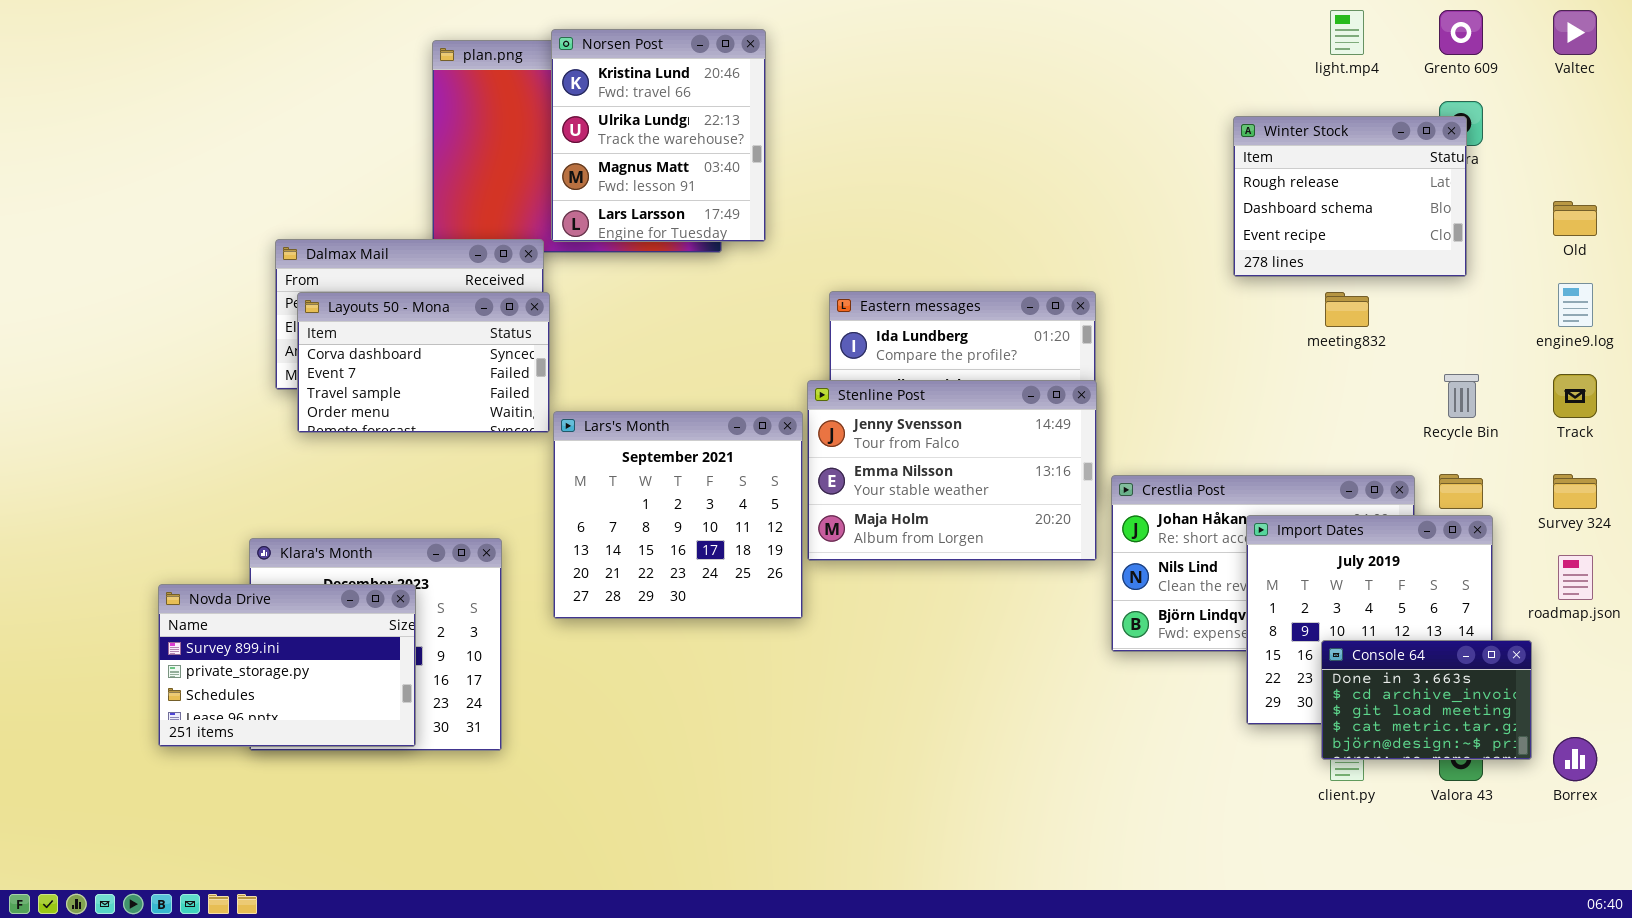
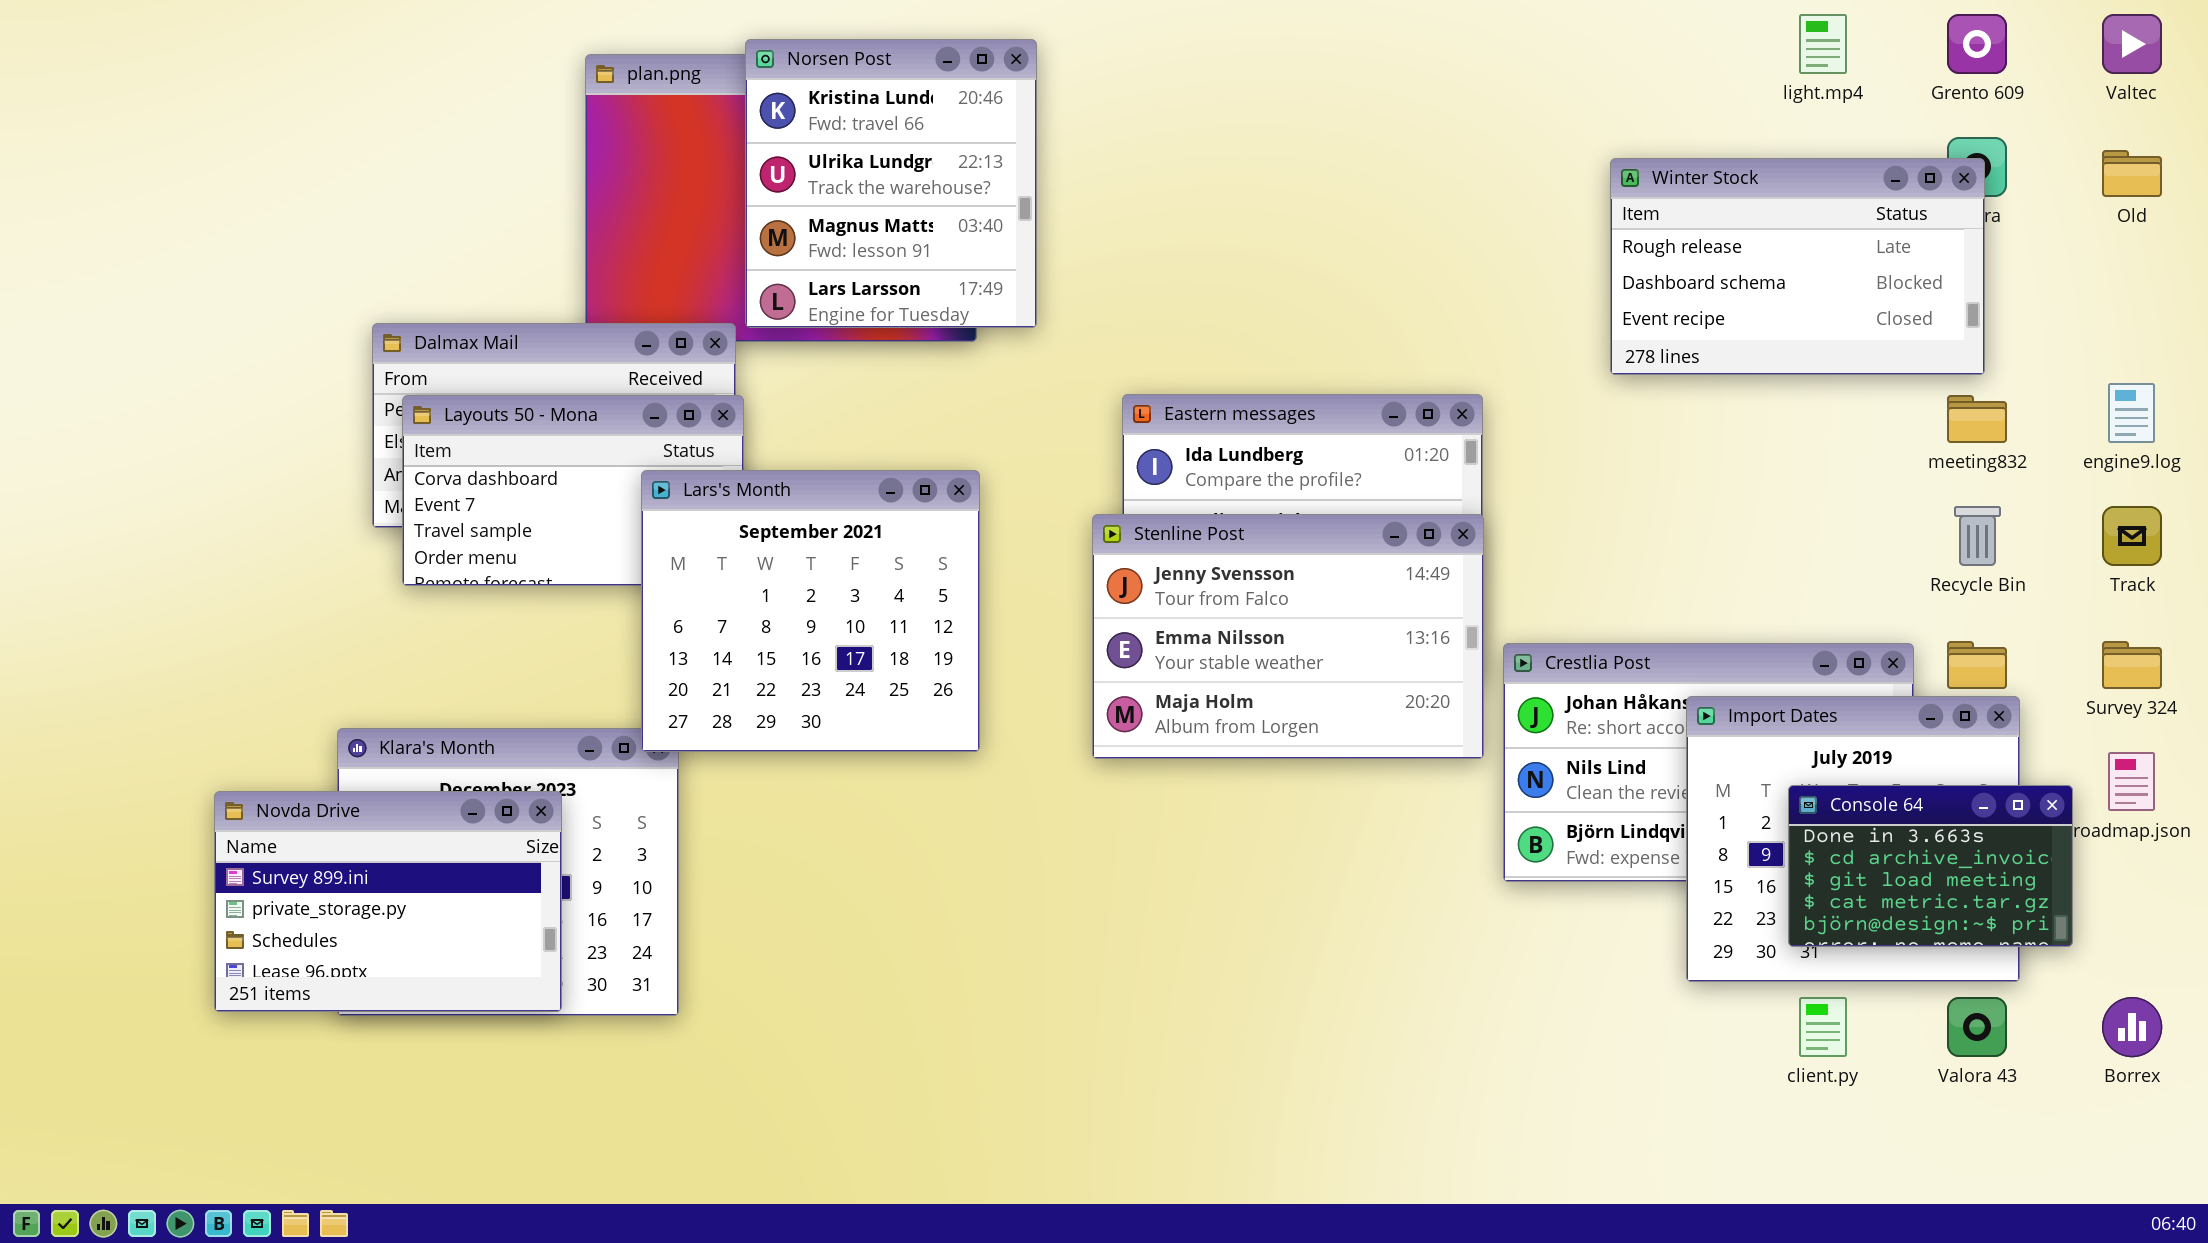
Winter Stock: [1233,116,1467,277] -> [1610,158,1985,375], resized
Old: [1553,201,1597,236] -> [2102,150,2162,197], moved
meeting832: [1325,292,1369,327] -> [1947,395,2007,443], moved
Lars's Month: [553,411,803,619] -> [641,470,980,752], moved
Console 64: [1321,640,1532,760] -> [1788,785,2073,947], moved

